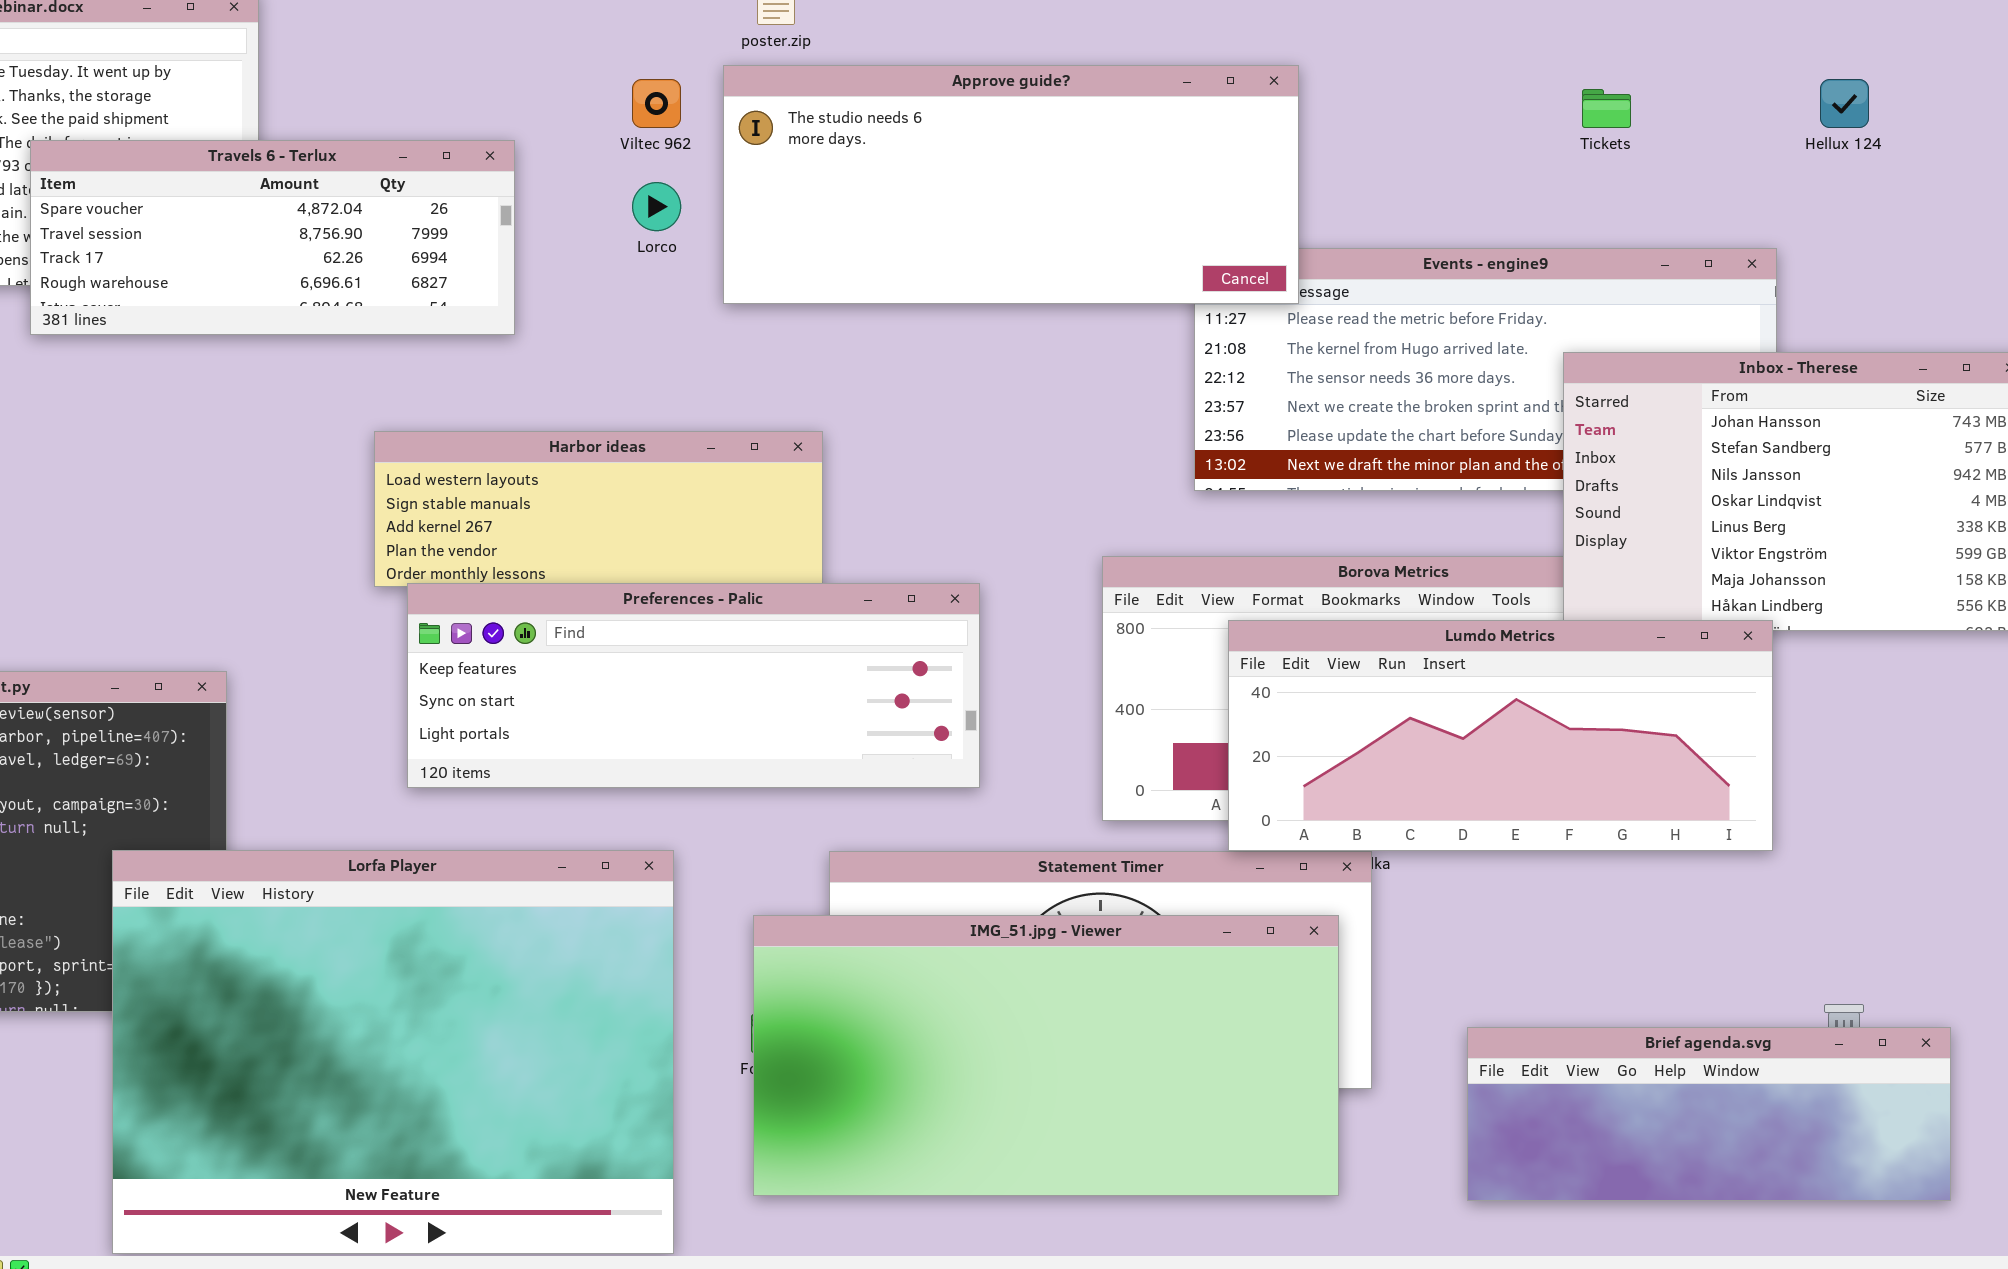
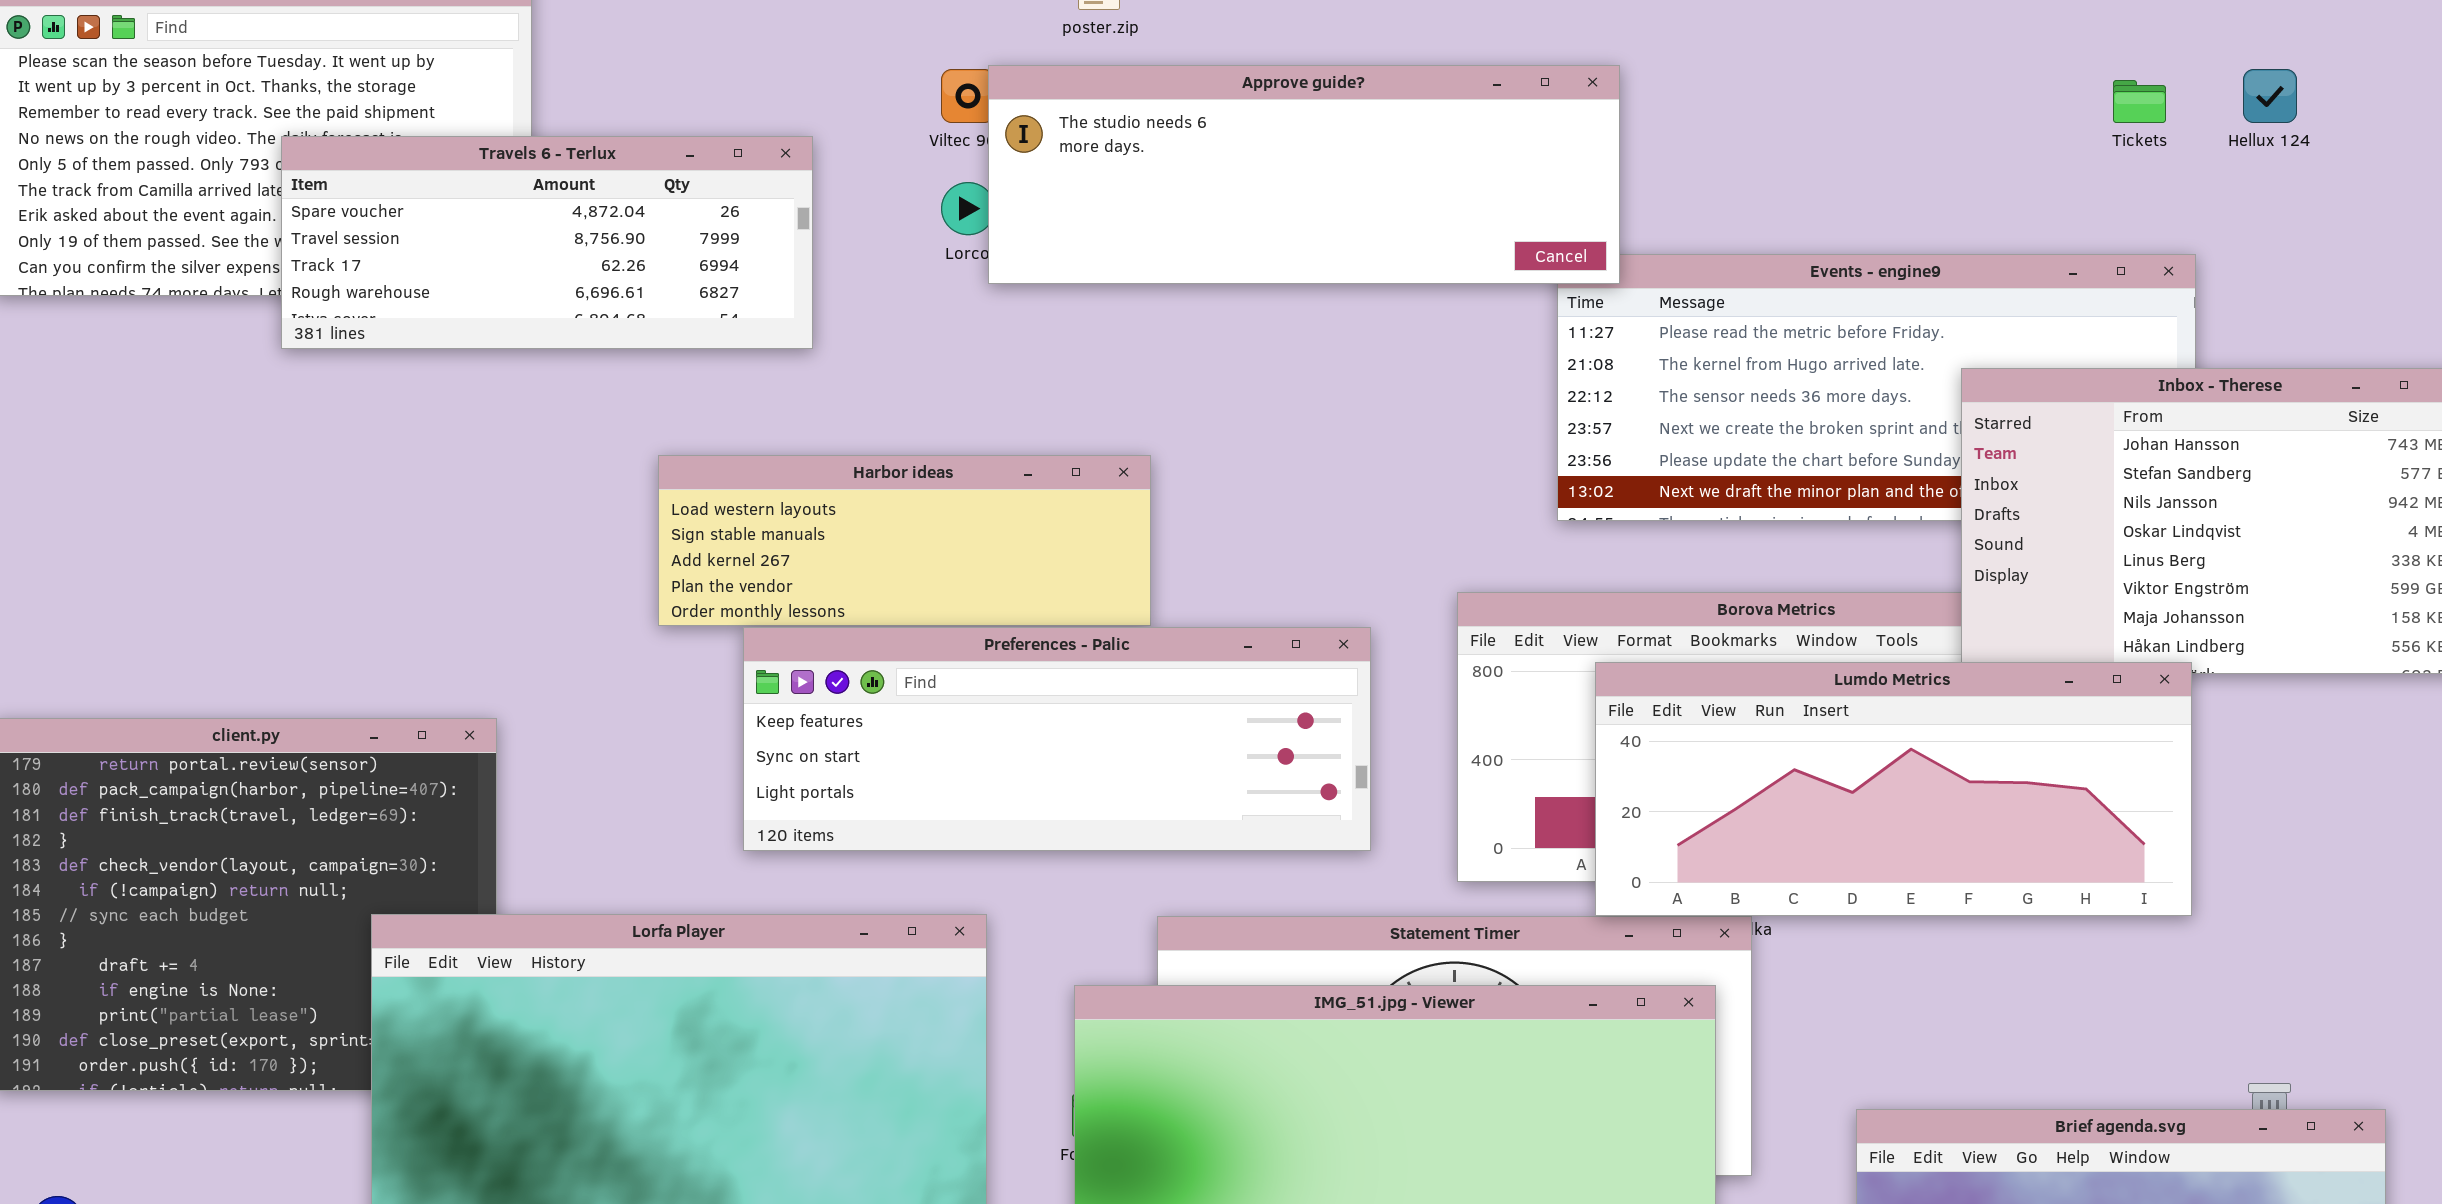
Approve guide?: [723,65,1299,304] -> [988,65,1620,284], moved, resized
Tickets: [1582,89,1631,128] -> [2113,80,2166,123], moved
Preferences - Palic: [407,583,980,788] -> [743,627,1371,851], moved

